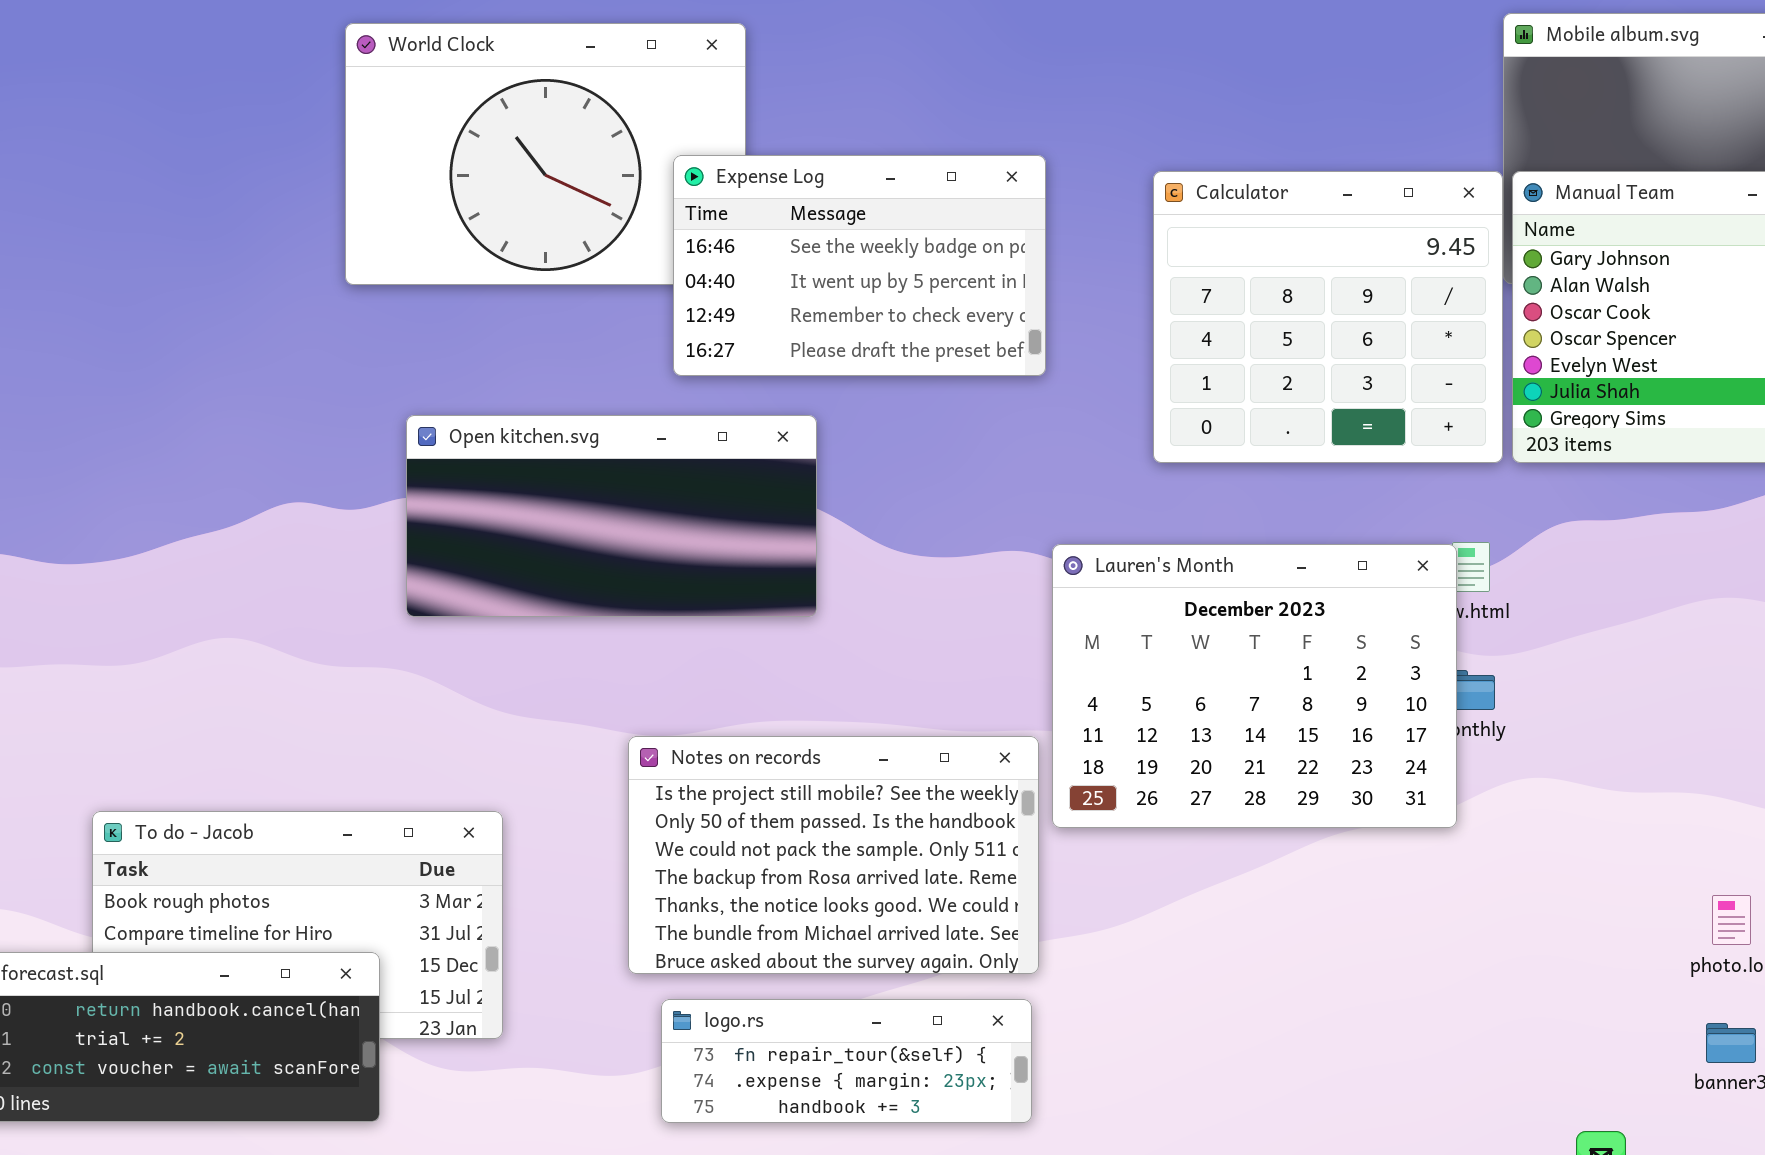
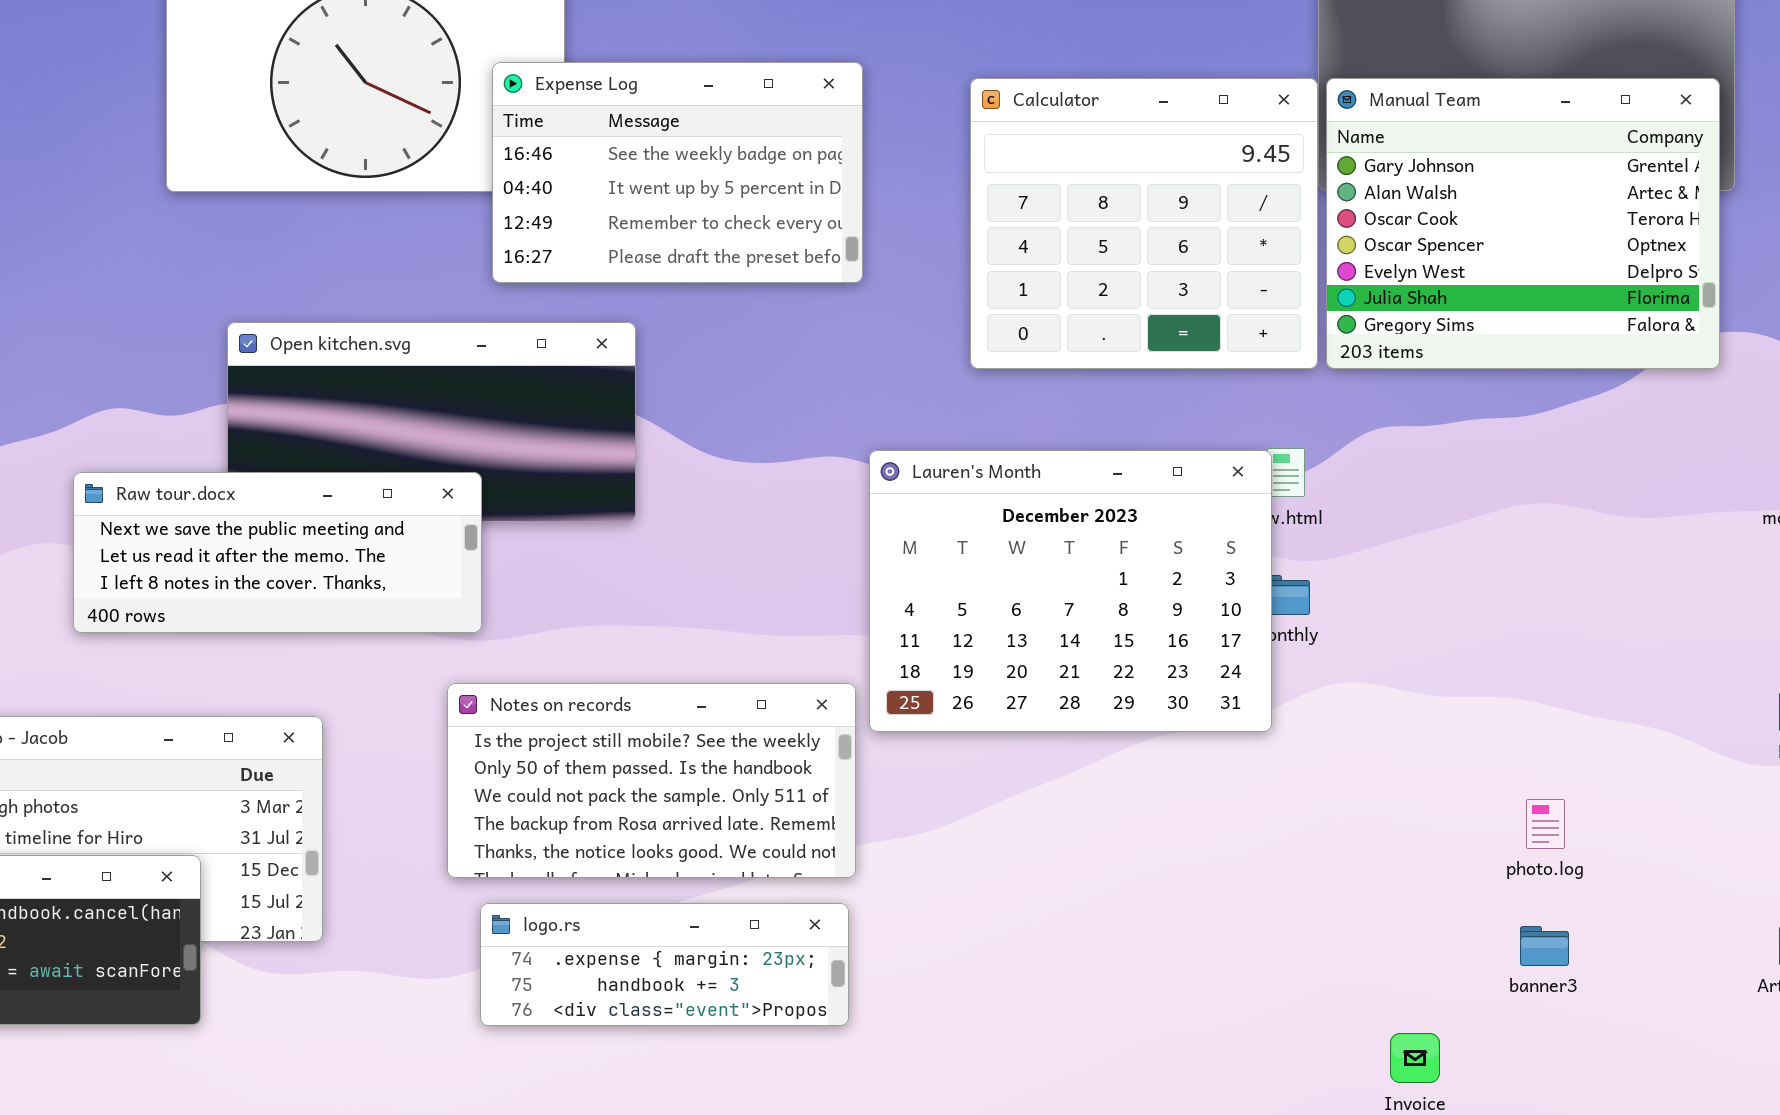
Raw tour.docx: none -> [73,472,482,633], opened
Notes on records: [628,736,1039,974] -> [447,683,856,878], resized
logo.rs: [661,999,1032,1123] -> [480,903,849,1026], scrolled down 1 row

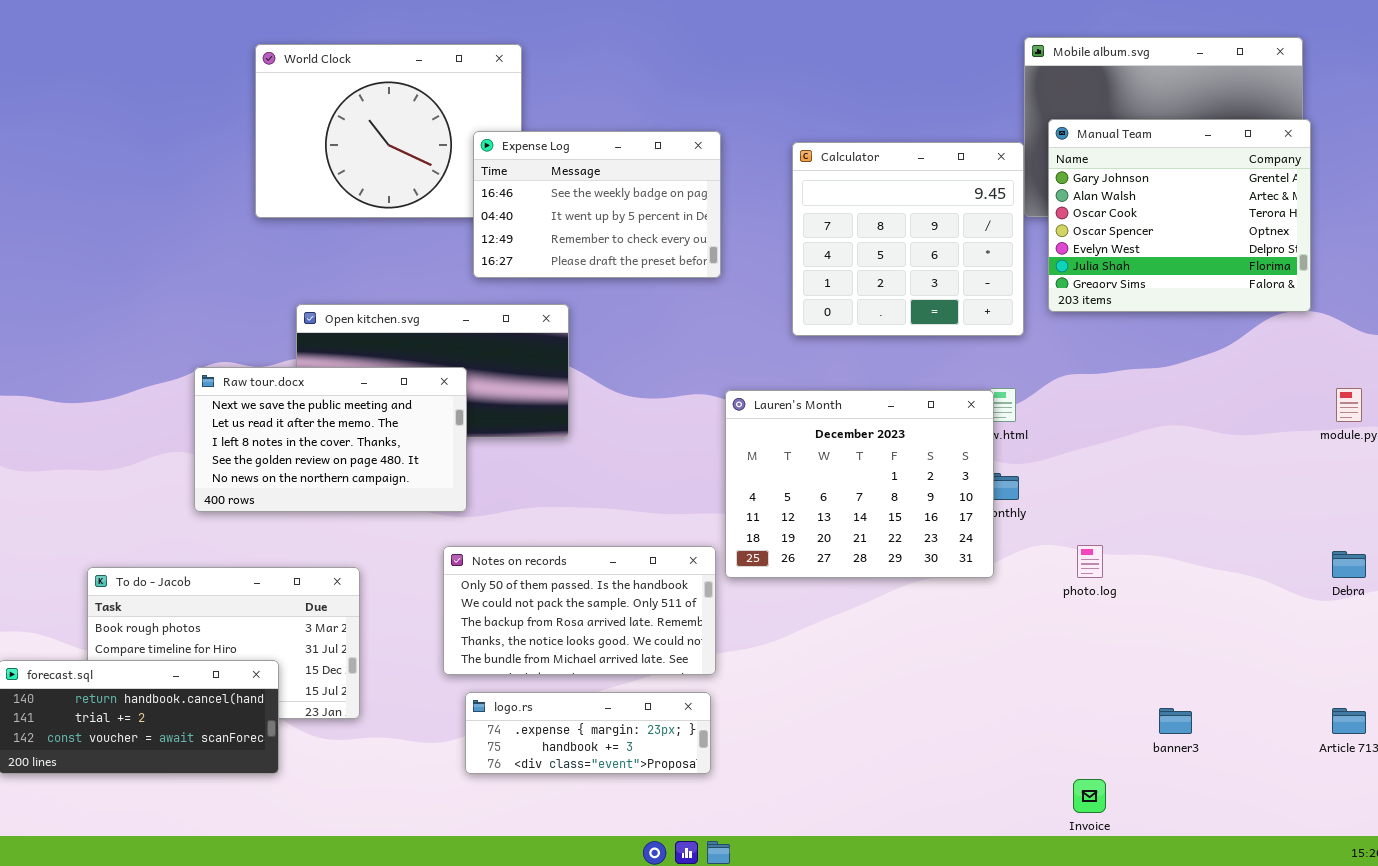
Manual Team: [1326,78,1720,369] -> [1048,119,1311,312], moved
Raw tour.docx: [73,472,482,633] -> [194,367,467,512], resized
Notes on records: [447,683,856,878] -> [443,546,716,675], scrolled down 1 row
photo.log: [1526,799,1565,849] -> [1077,545,1103,578], moved

